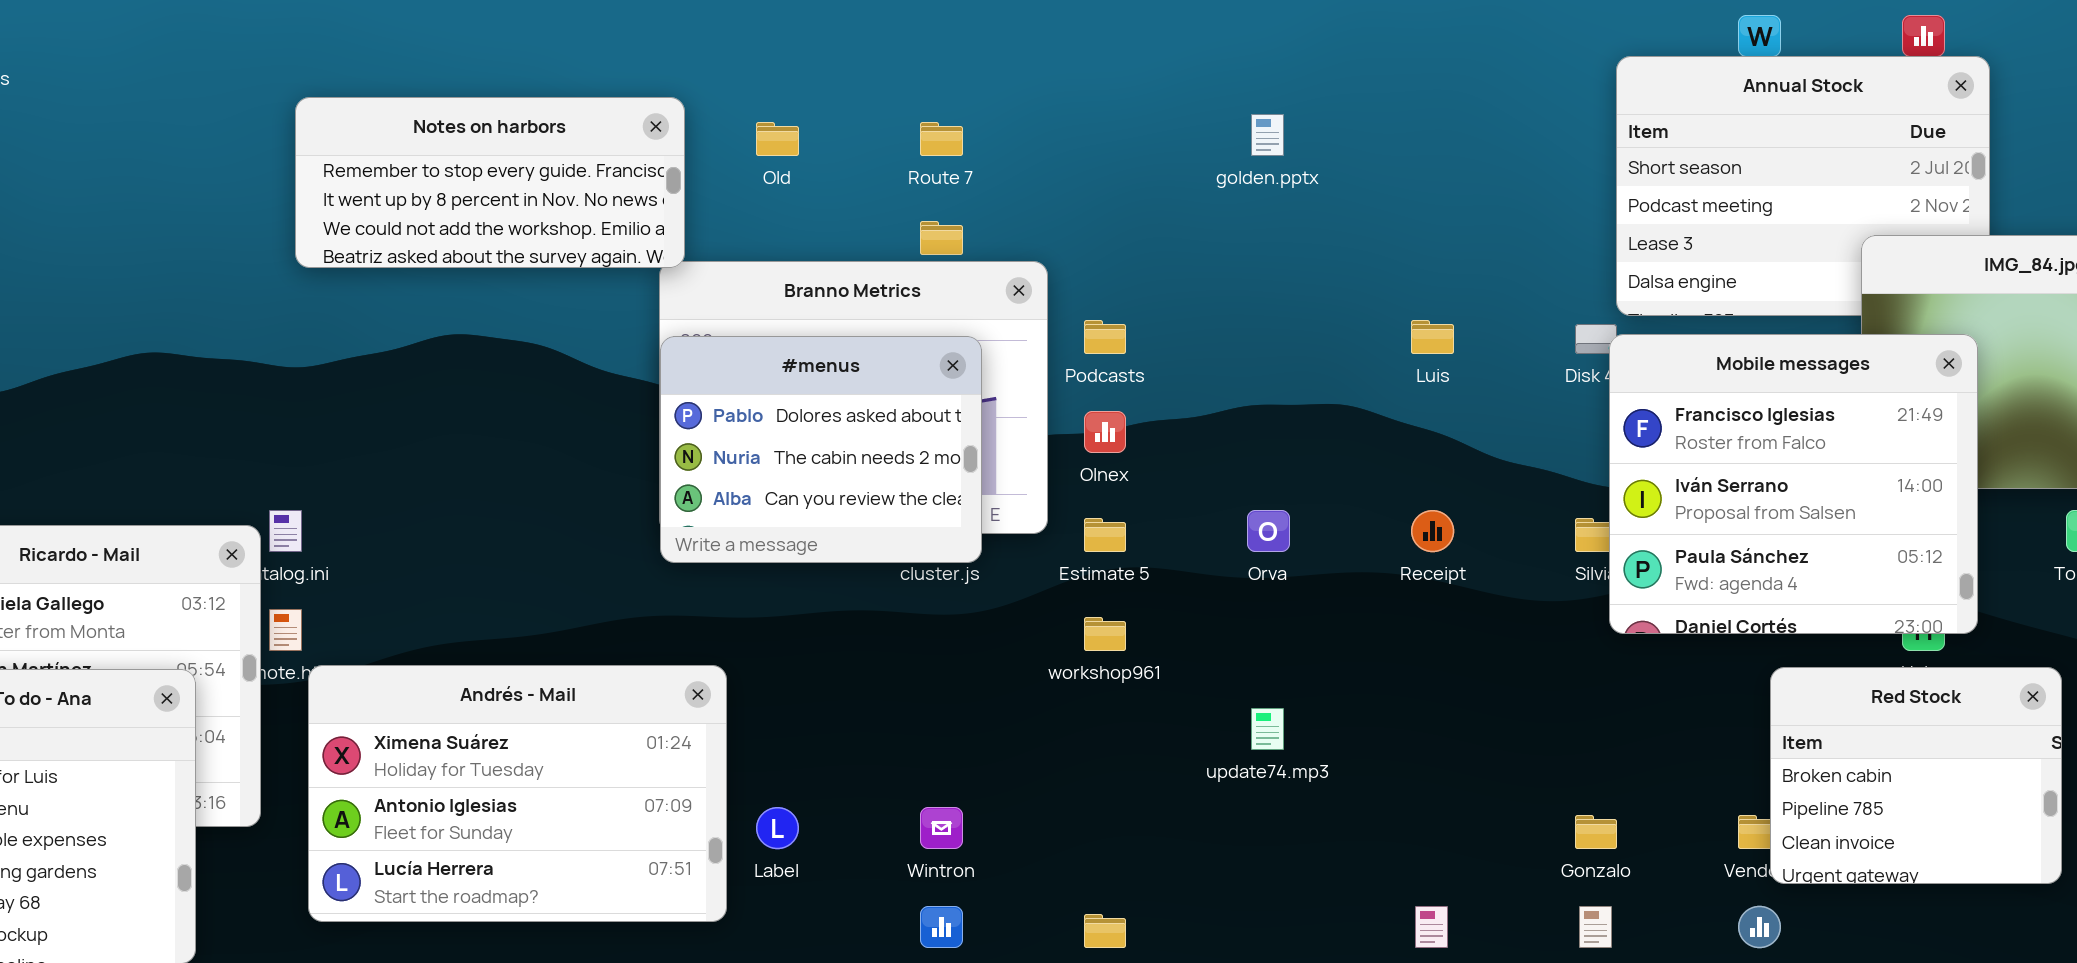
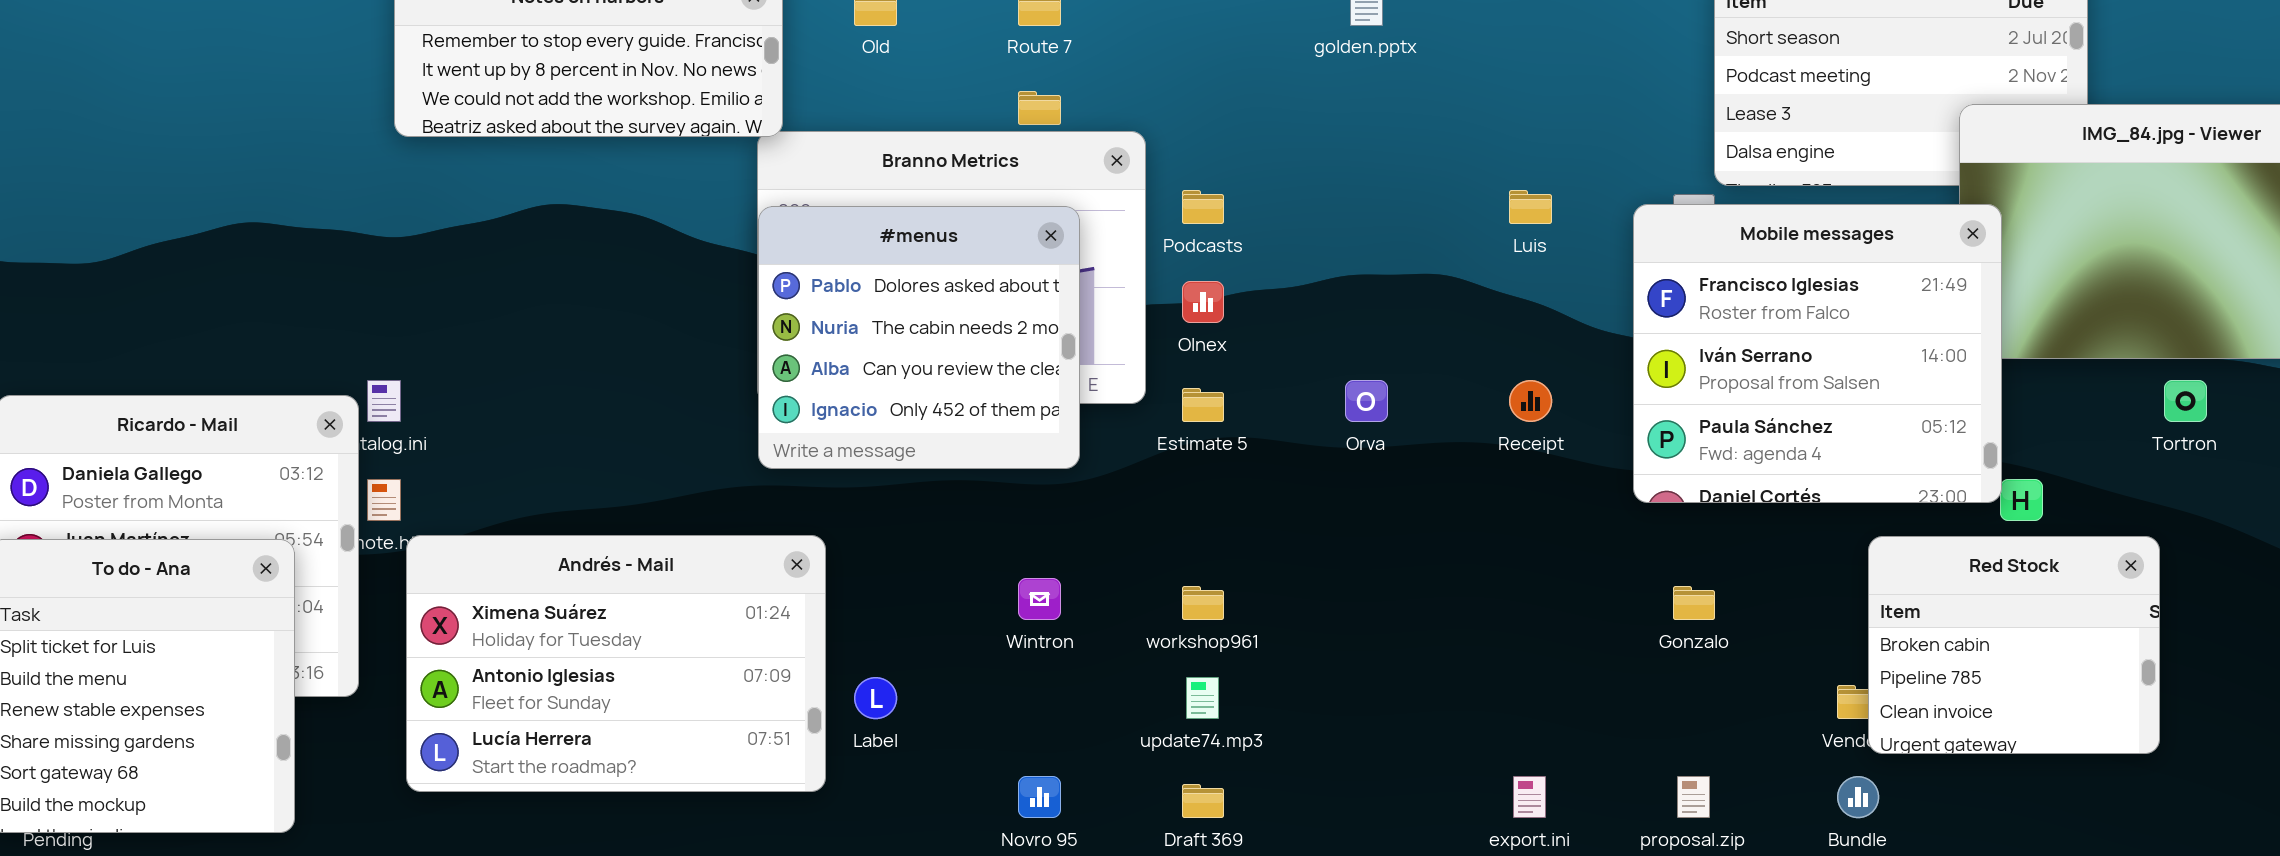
Mobile messages: [1609,334,1978,634] -> [1633,204,2002,503], moved
#menus: [660,336,982,563] -> [758,206,1080,469], resized
workshop961: [1084,617,1126,651] -> [1182,586,1224,620], moved
update74.mp3: [1251,708,1284,750] -> [1186,677,1219,719], moved
Wintron: [920,807,963,849] -> [1018,578,1061,620], moved
Gonzalo: [1575,815,1617,849] -> [1673,586,1715,620], moved

